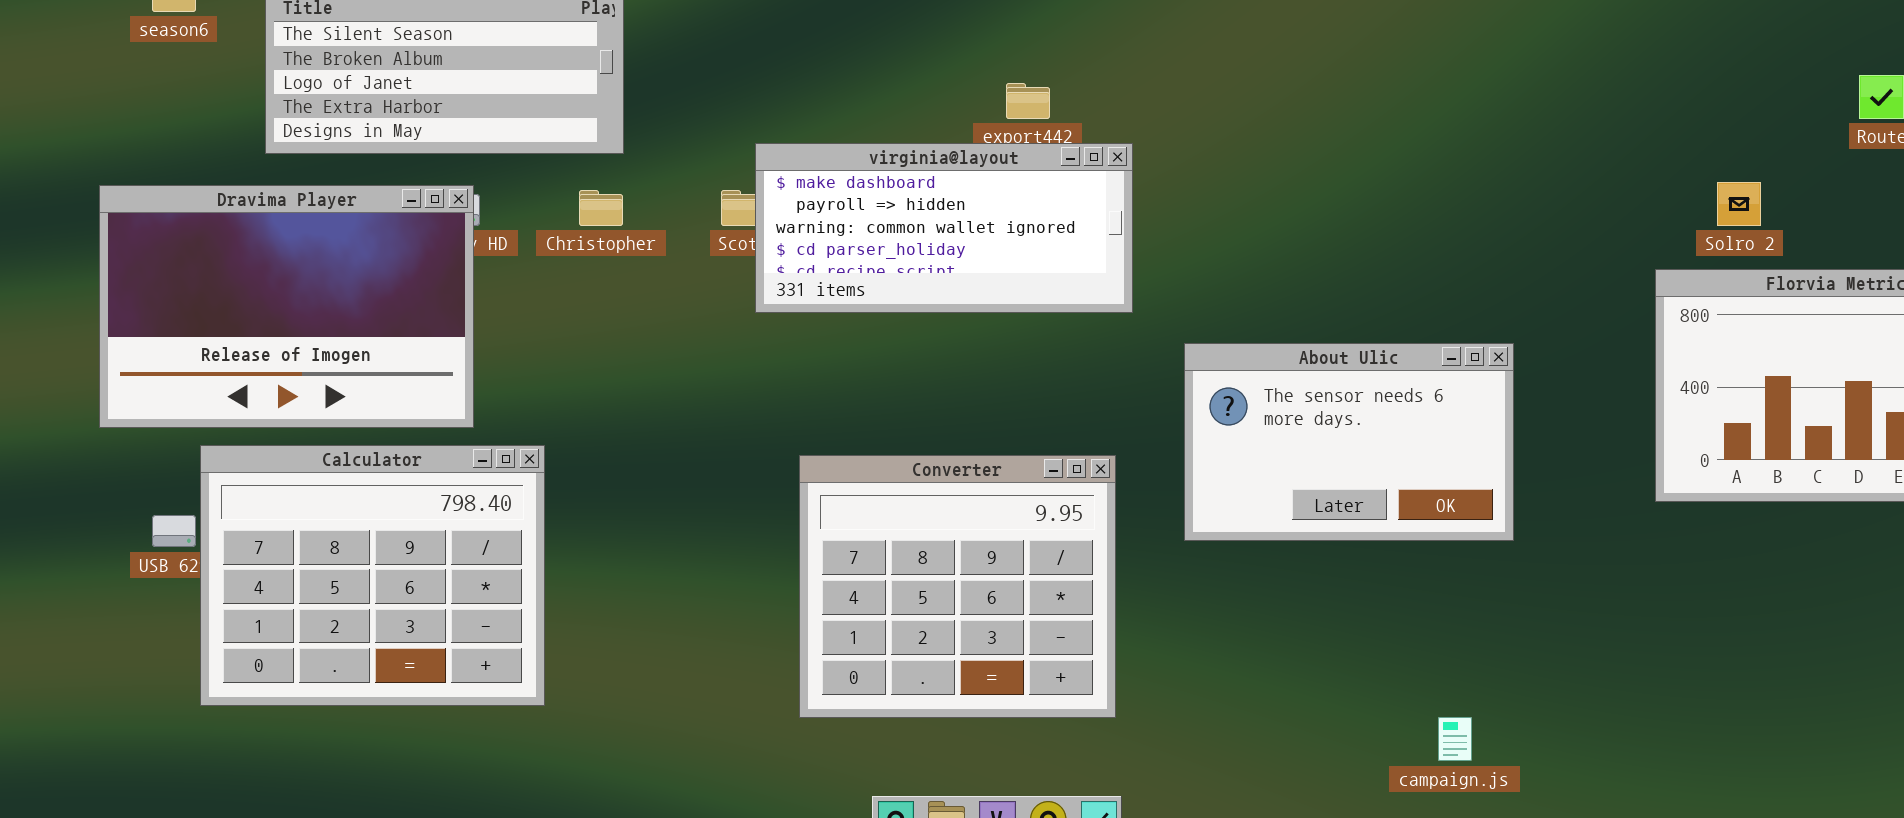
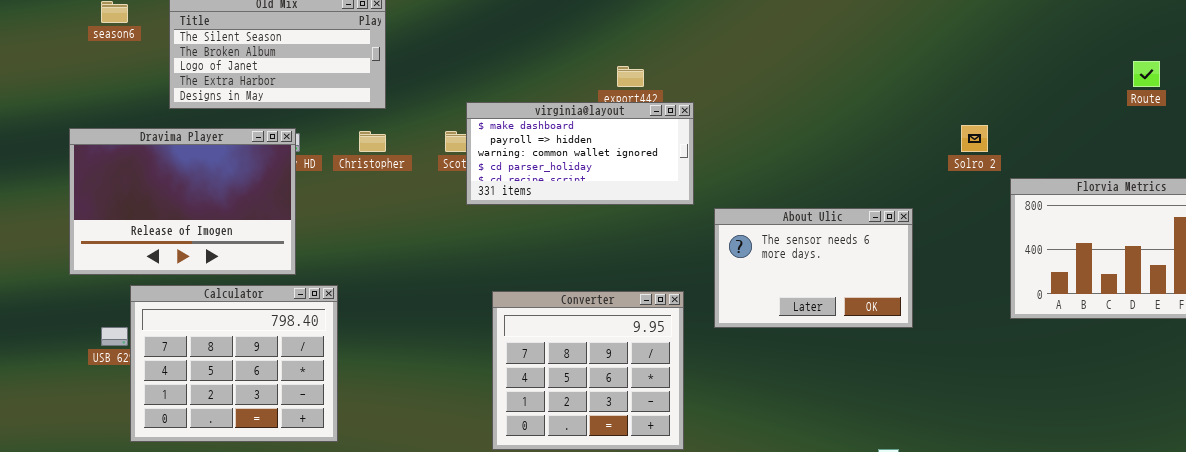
Solro 2: [1717,182,1761,226] -> [961,125,988,152], moved
About Ulic: [1184,343,1514,541] -> [714,208,913,328], moved

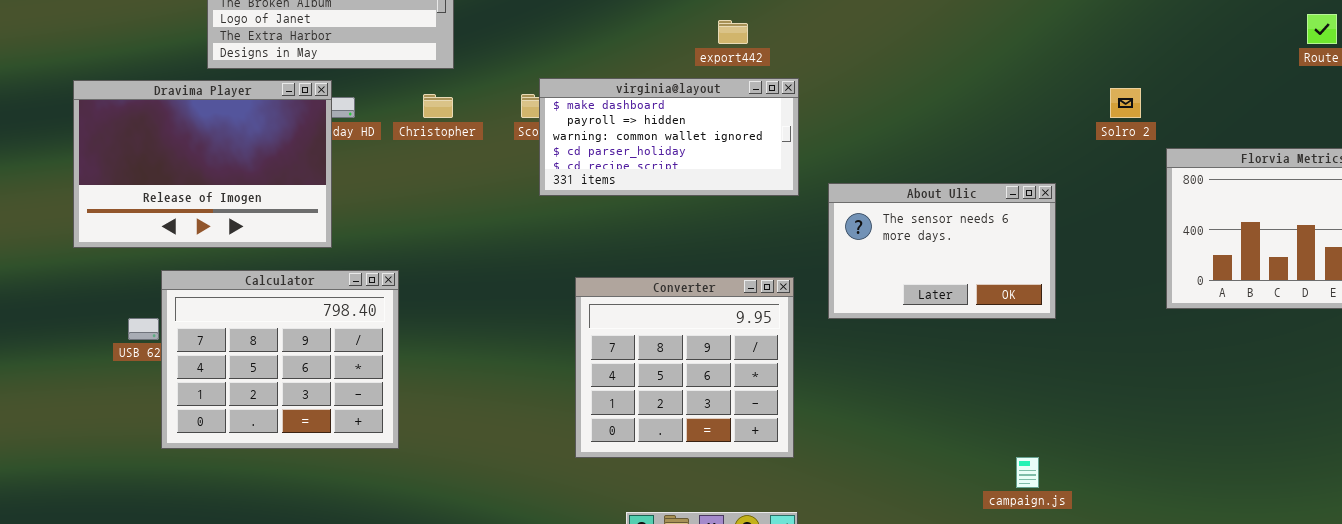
virginia@layout: [466,102,694,205] -> [539,78,799,196], moved
Dravima Player: [69,128,296,275] -> [73,80,332,248], moved

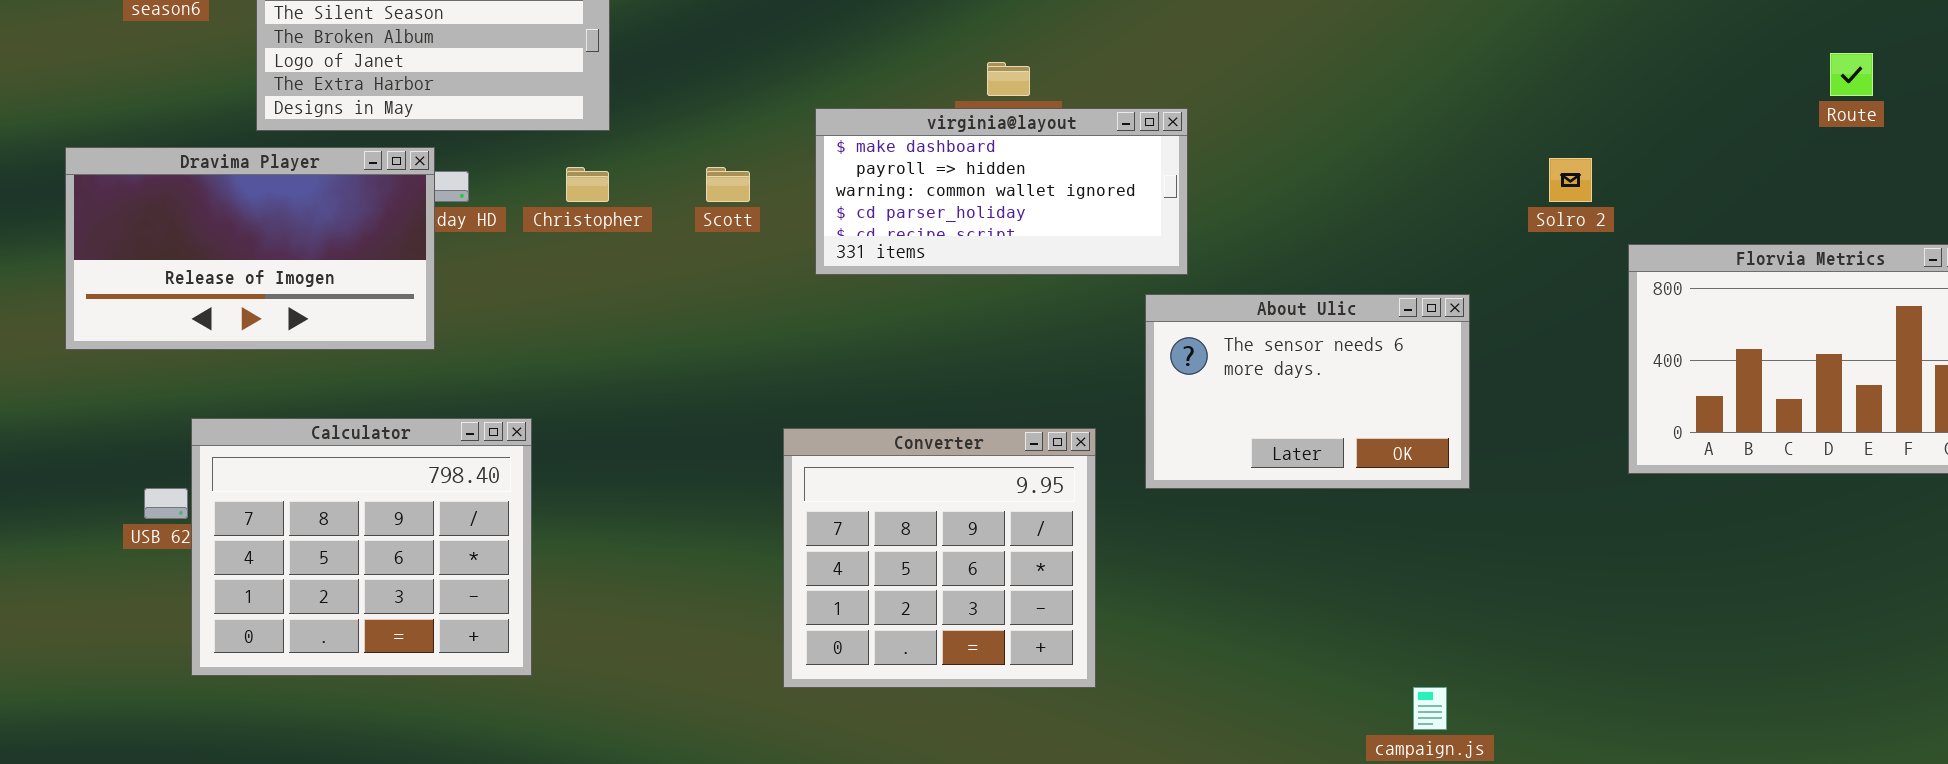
virginia@layout: [539,78,799,196] -> [815,108,1188,275], moved
Dravima Player: [73,80,332,248] -> [65,147,435,350], resized

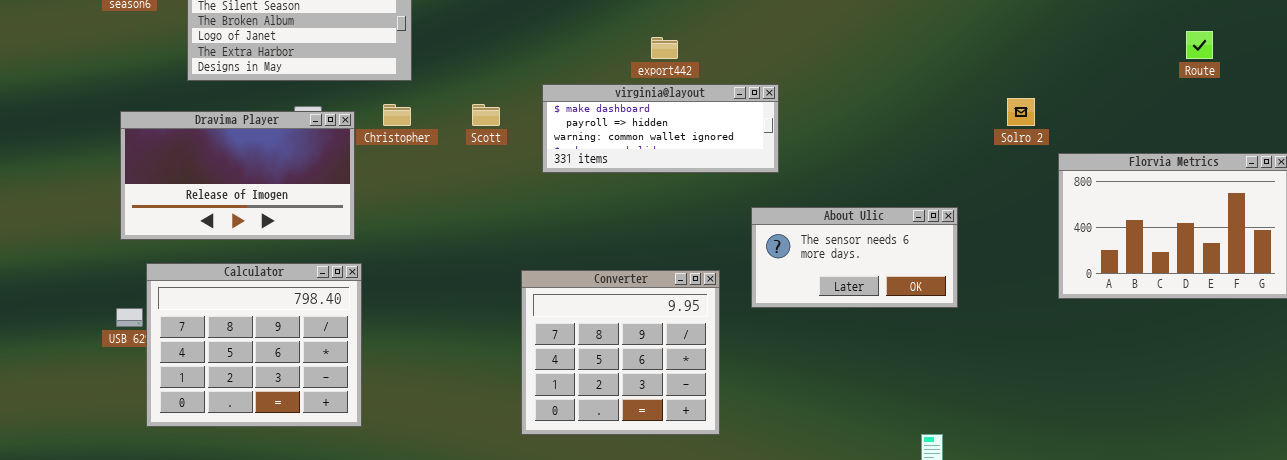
virginia@layout: [815,108,1188,275] -> [542,84,779,173], resized
Dravima Player: [65,147,435,350] -> [120,111,355,240], moved
About Ulic: [1145,294,1470,489] -> [751,207,958,308], resized

